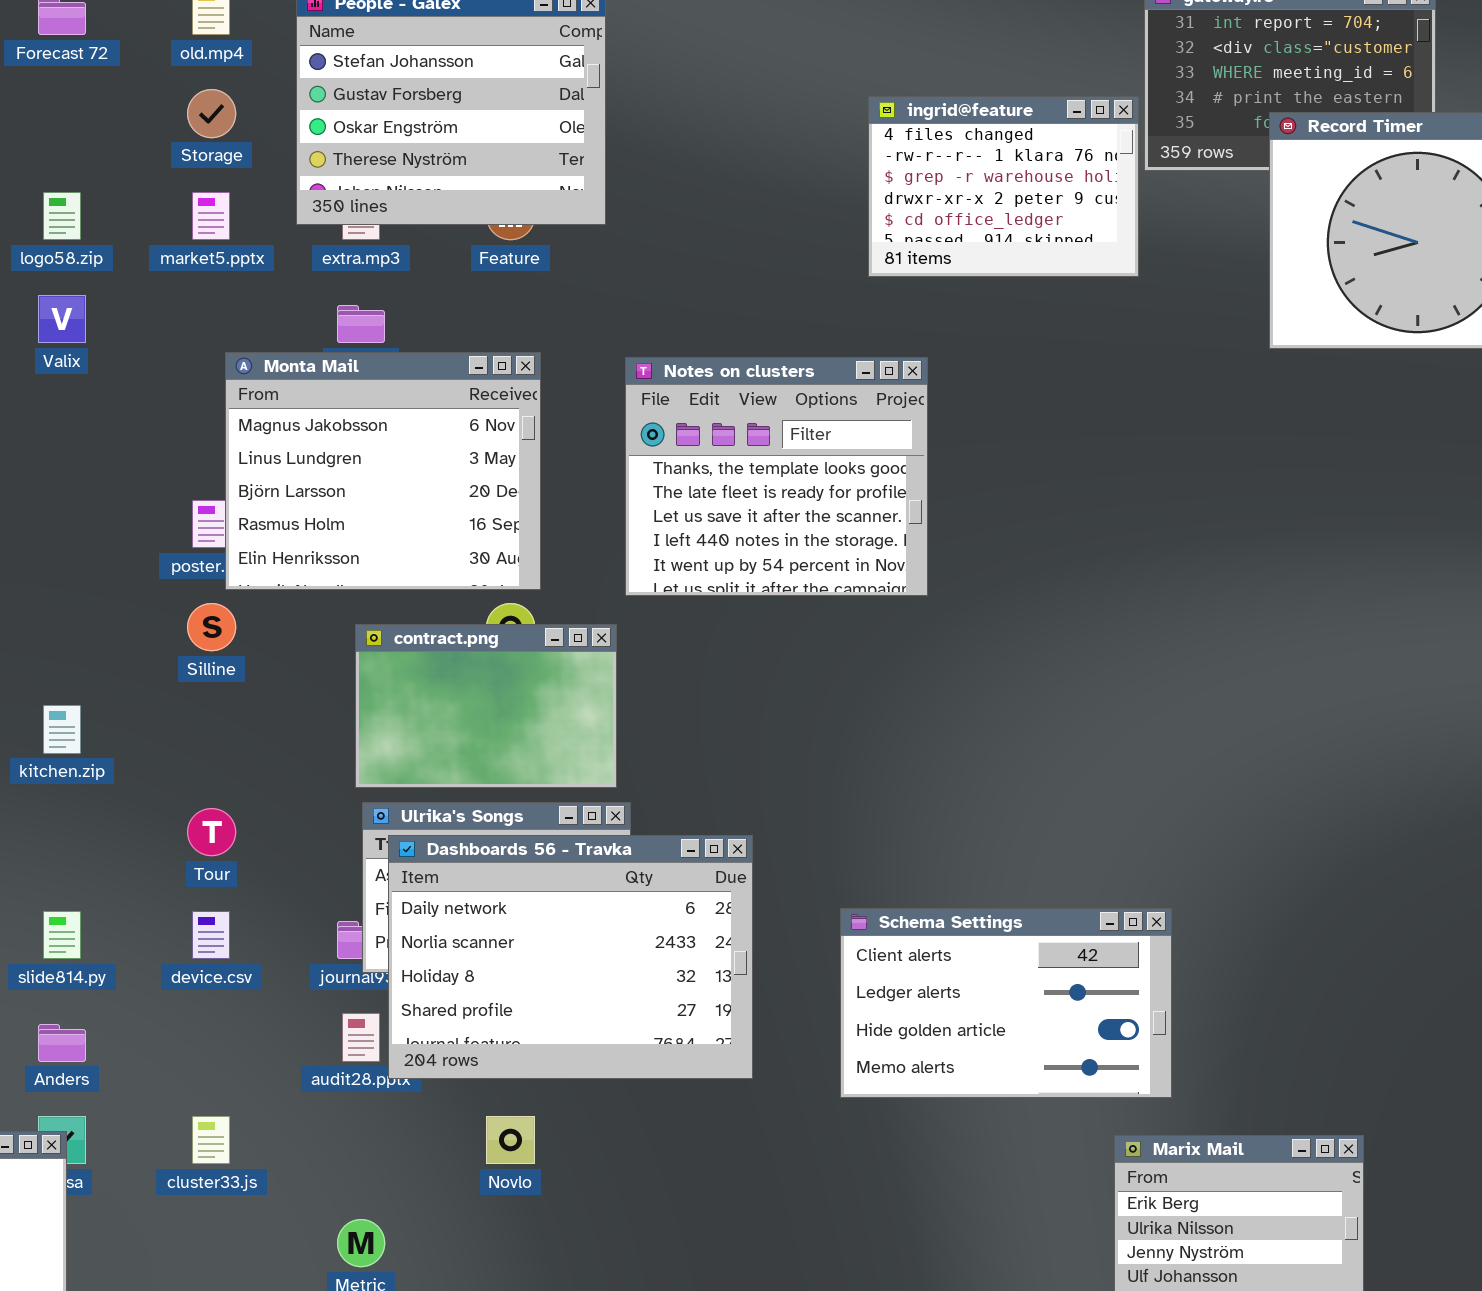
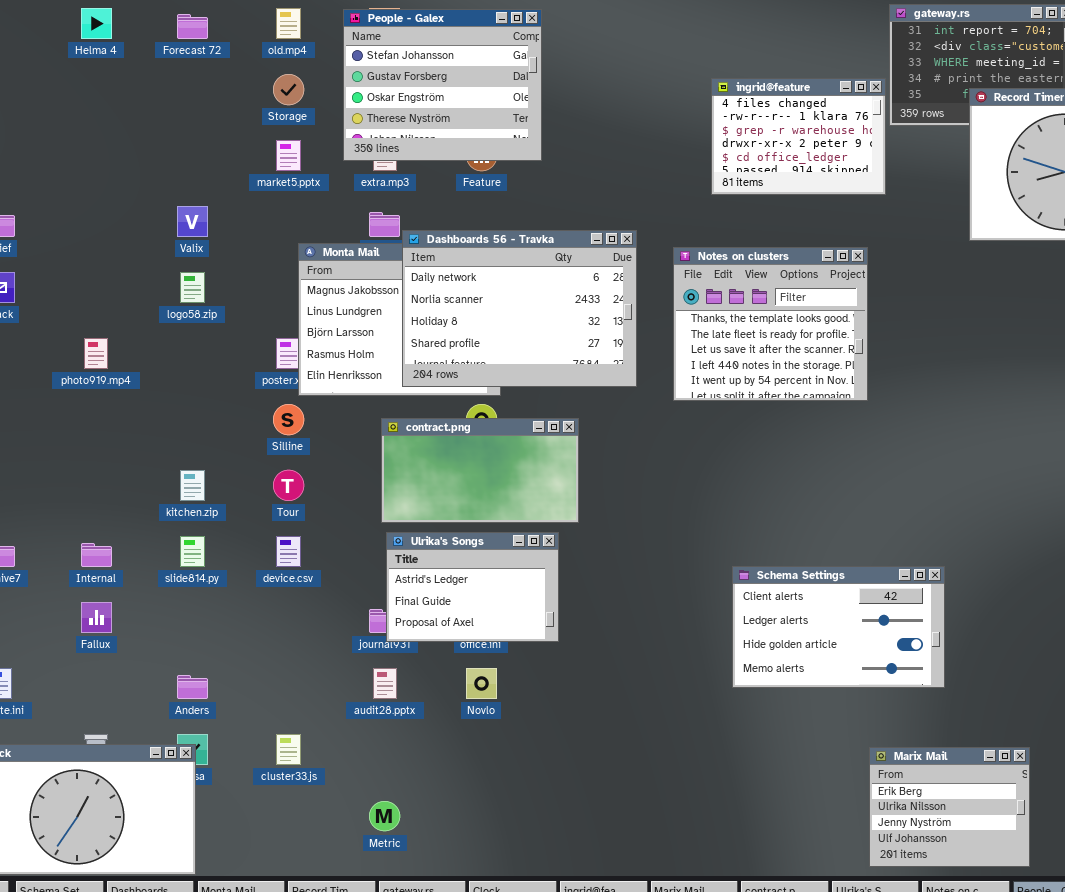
logo58.zip: [43,192,81,240] -> [180,272,205,303], moved
Notes on clusters: [625,357,928,596] -> [673,247,868,401], moved
contract.png: [355,624,617,788] -> [381,418,579,523], resized
Tour: [187,808,236,856] -> [273,470,304,501], moved
Dashboards 56 - Travka: [388,835,753,1079] -> [402,230,637,387], moved
Schema Settings: [840,908,1172,1098] -> [732,566,945,688], moved
slide814.py: [43,911,81,959] -> [180,536,205,567], moved
device.csv: [192,911,230,959] -> [276,536,301,567], moved
Novlo: [486,1116,535,1164] -> [466,668,497,699], moved

